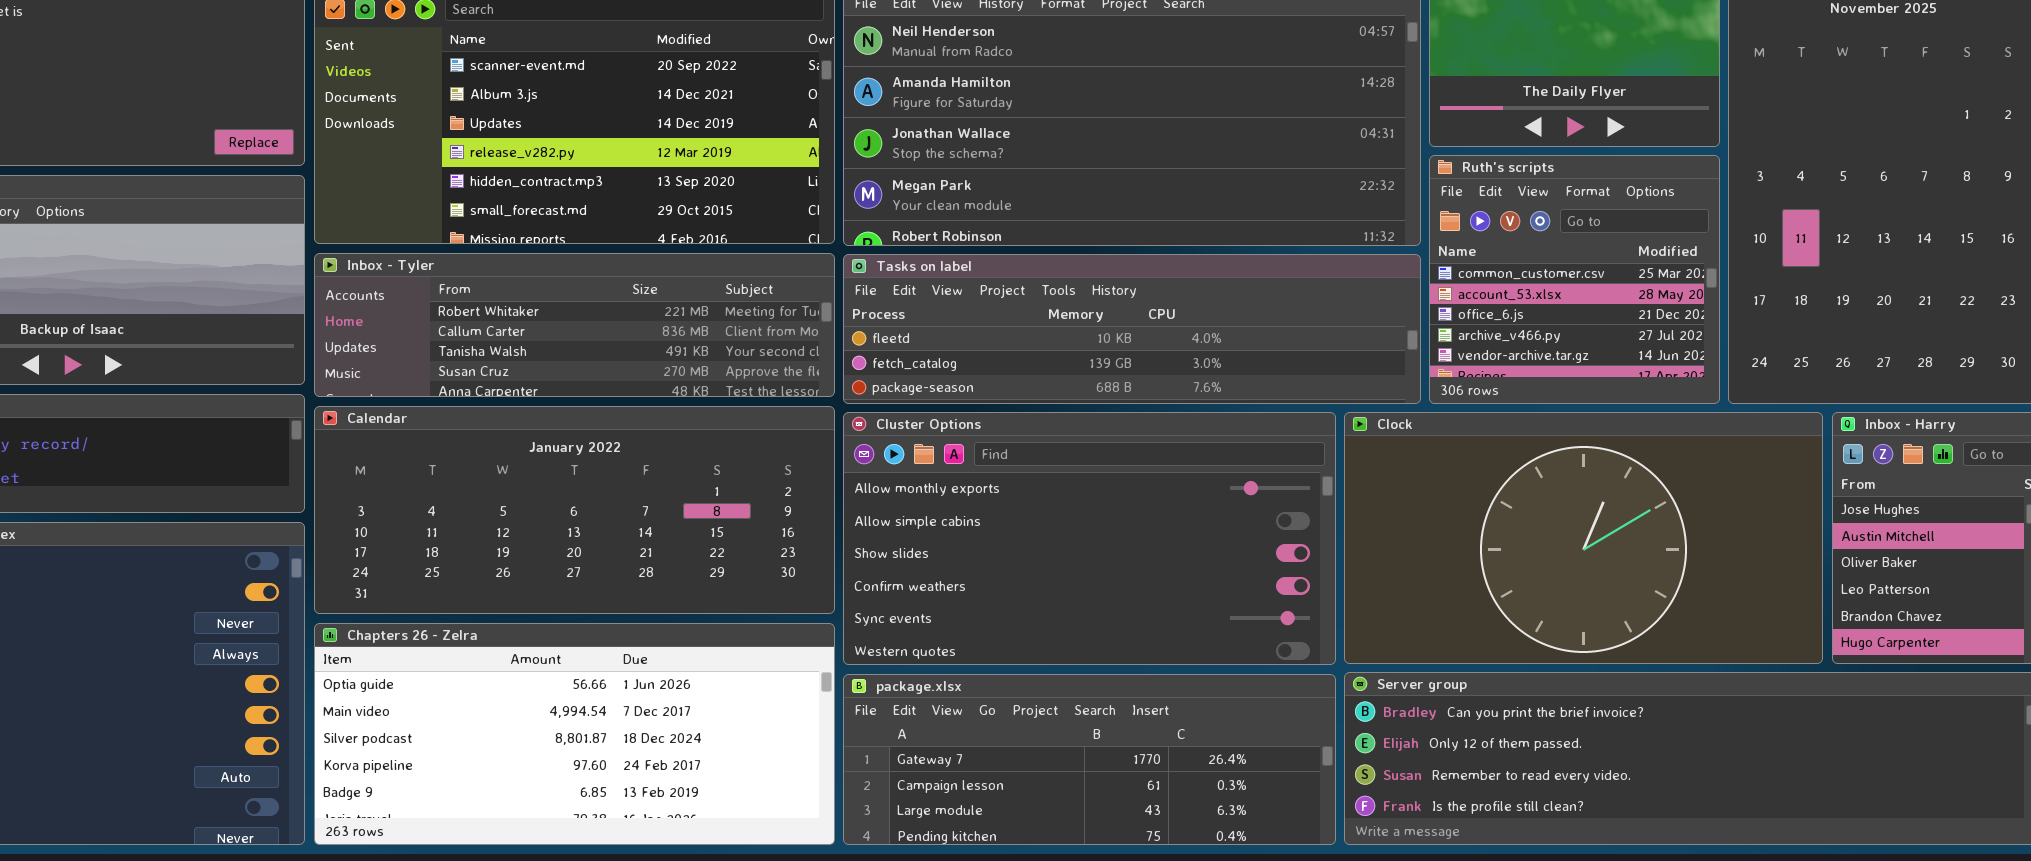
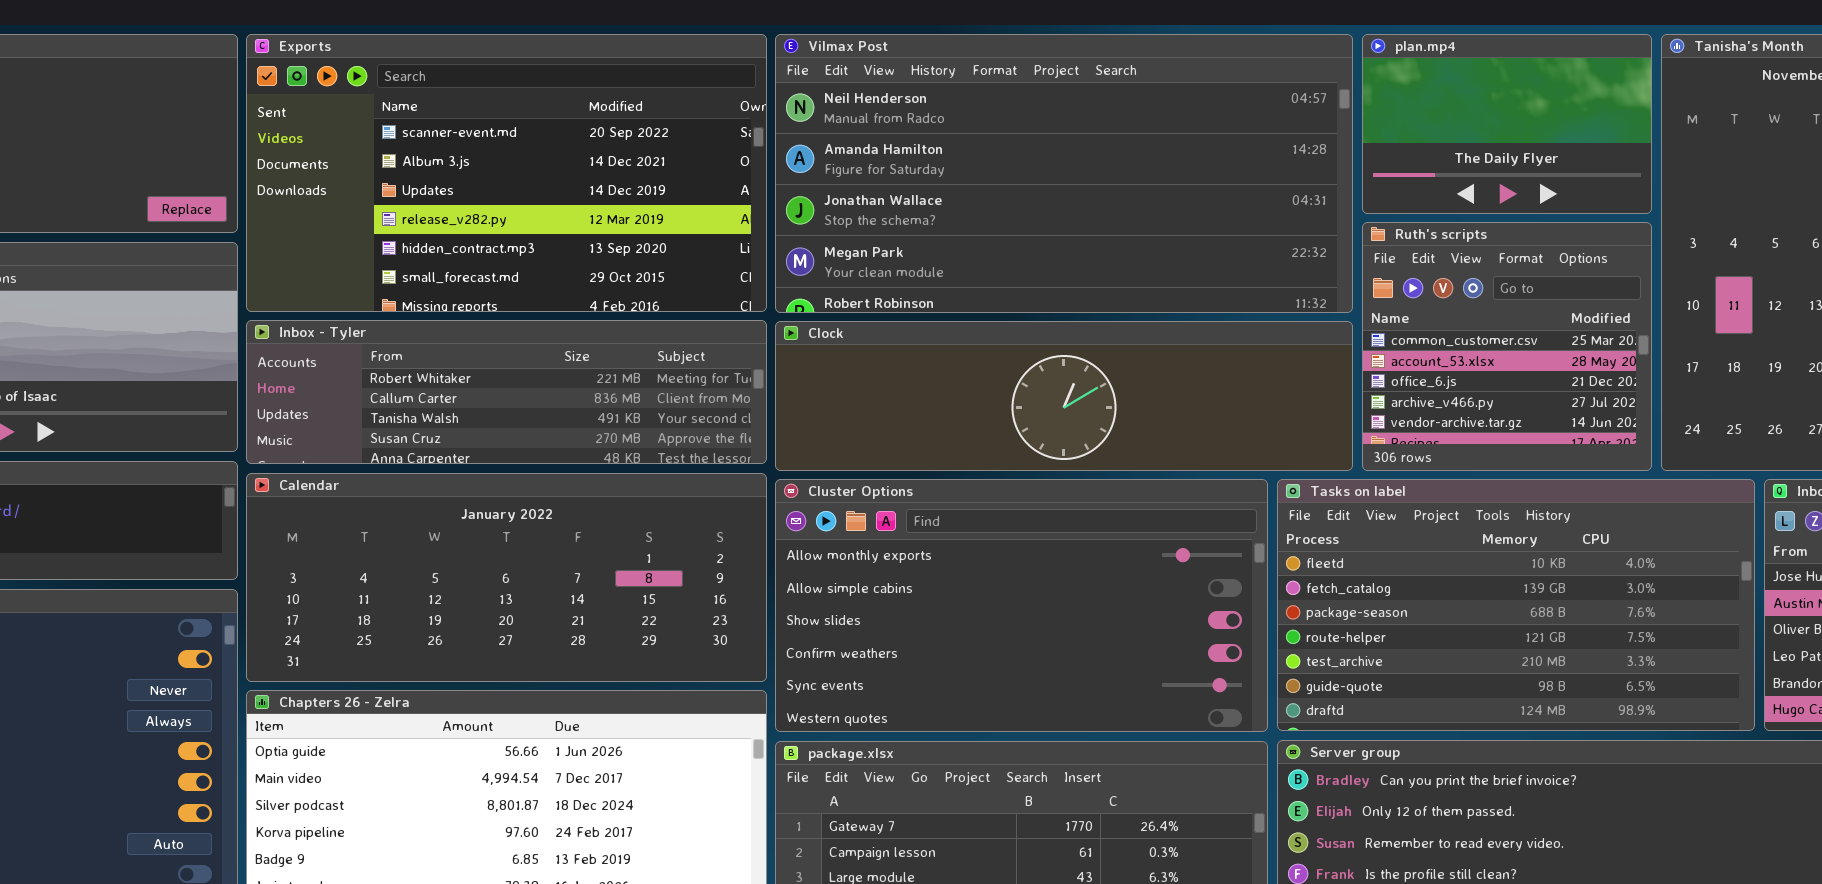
Tasks on label: [843,254,1421,404] -> [1277,479,1755,731], moved, resized
Clock: [1344,412,1823,664] -> [775,321,1353,471], moved, resized

